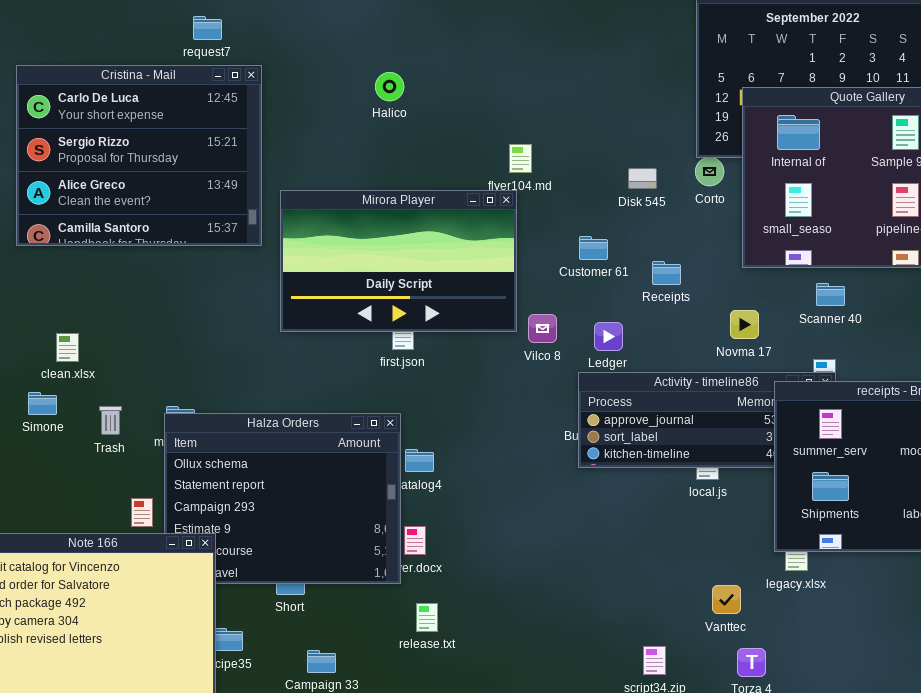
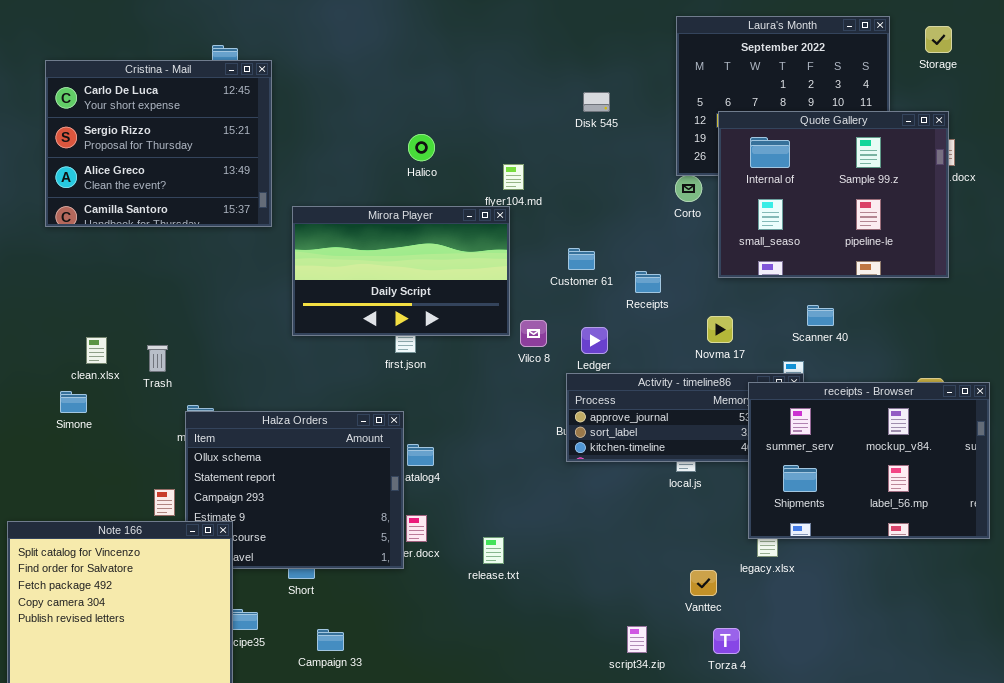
Cristina - Mail: [16,65,262,246] -> [45,60,272,227], moved
Halico: [375,72,404,101] -> [408,134,435,161], moved
Disk 545: [628,168,657,189] -> [583,92,610,112], moved
Scanner 40: [816,283,845,306] -> [807,305,834,326], moved
Trash: [99,406,122,435] -> [147,345,168,372], moved
release.txt: [416,603,438,632] -> [483,537,504,564], moved

